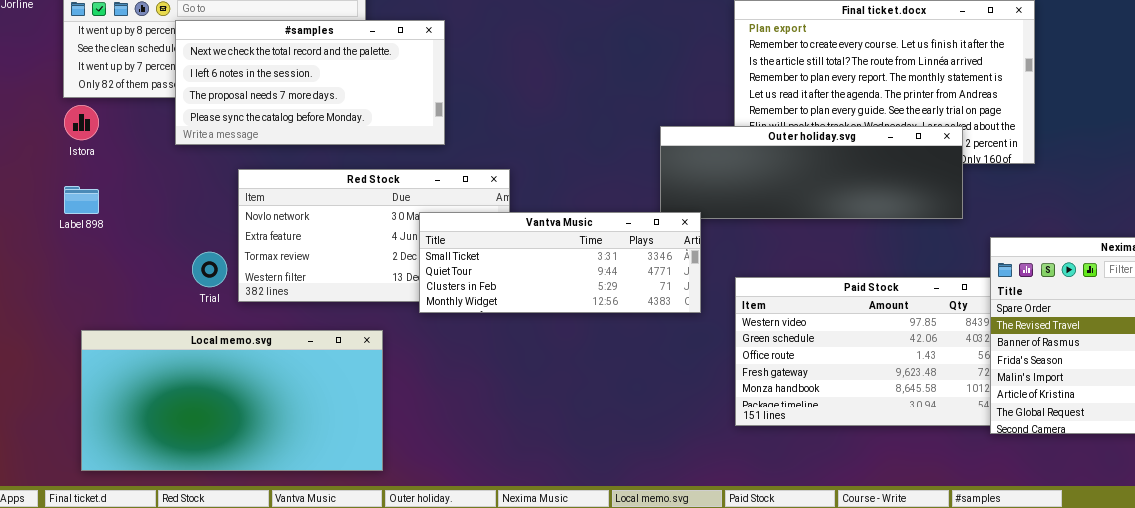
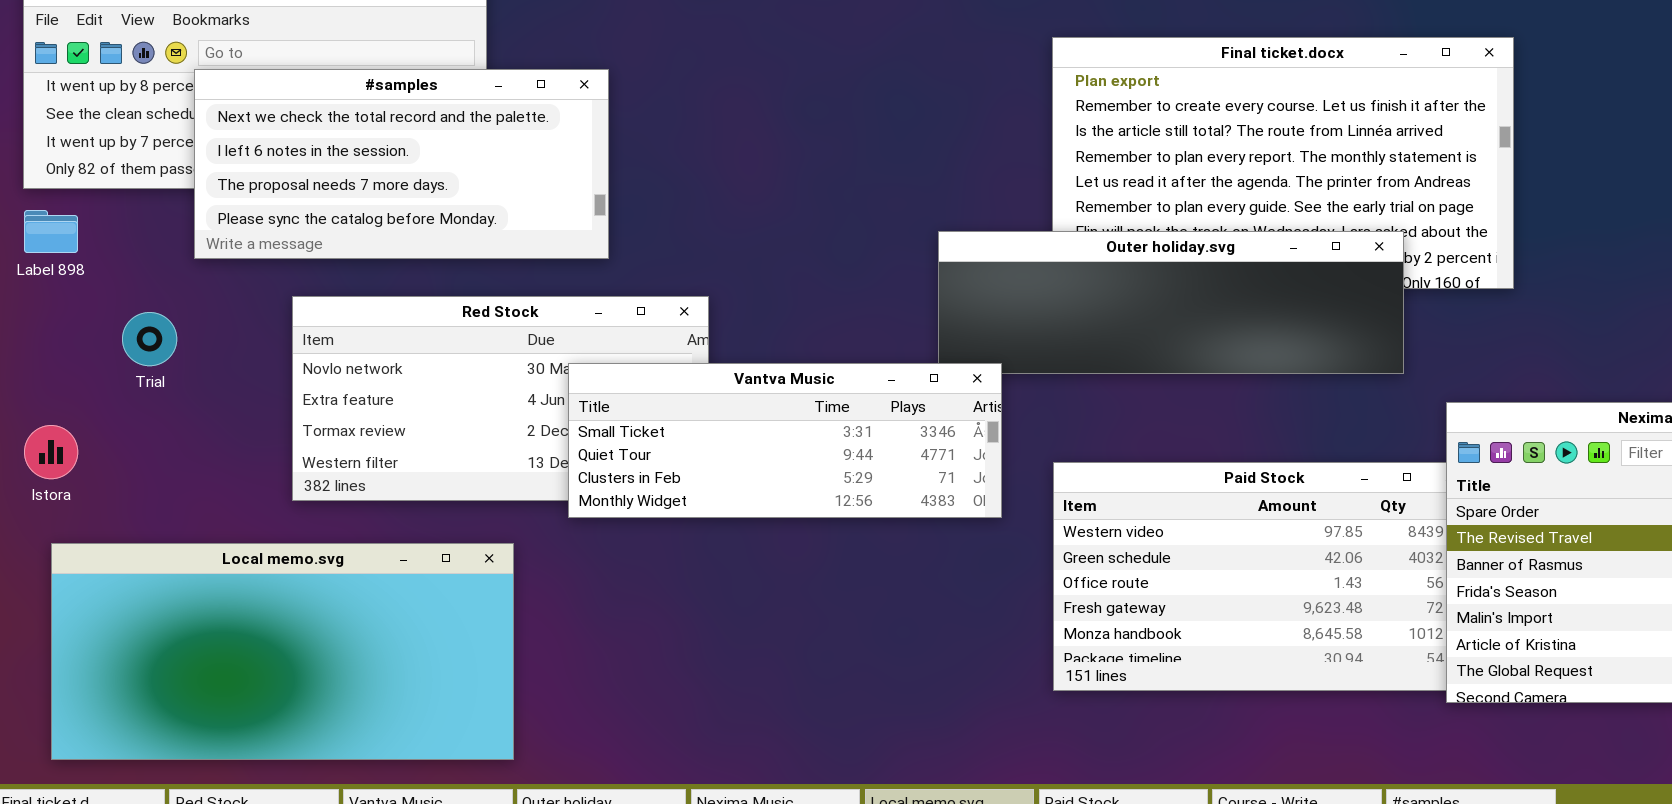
Istora: [64,105,99,140] -> [24,425,78,479], moved
Label 898: [64,186,99,214] -> [24,210,78,253], moved
Trial: [192,252,227,287] -> [122,312,177,366], moved

